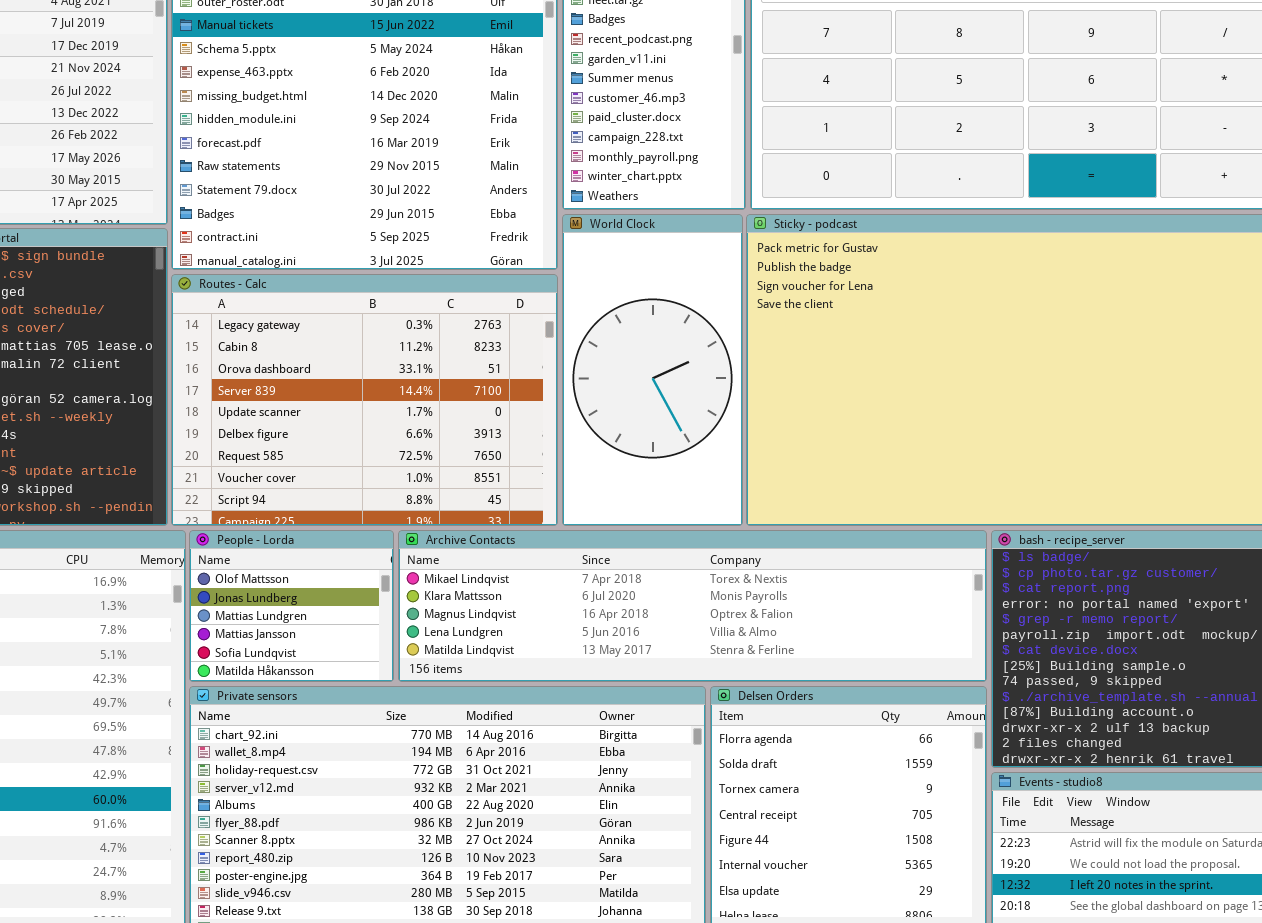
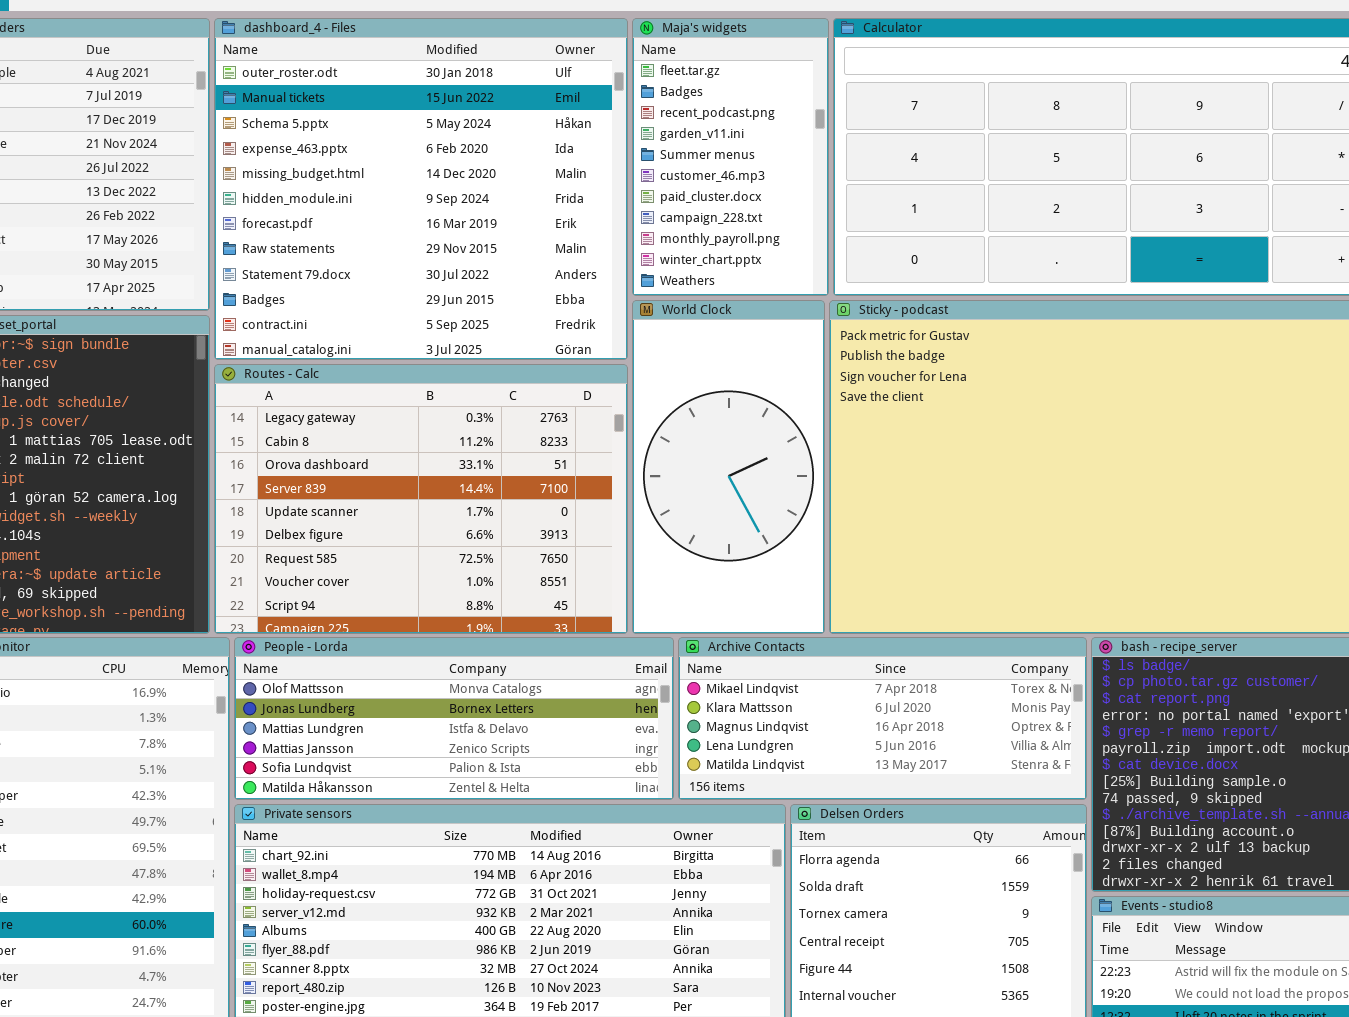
People - Lorda: [189,530,394,682] -> [234,637,674,800], resized
Archive Contacts: [398,530,987,682] -> [678,637,1087,800], resized

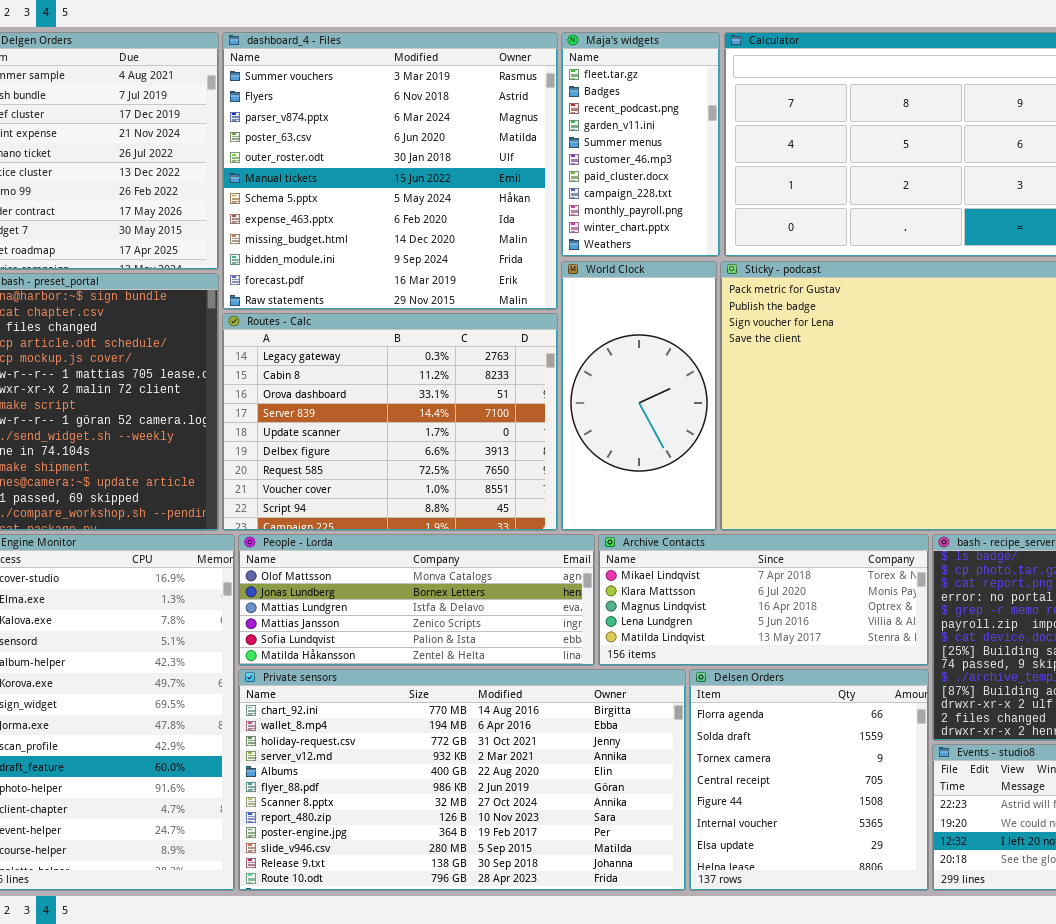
dashboard_4 - Files: [214,18,628,360] -> [222,32,558,310], scrolled up 4 rows

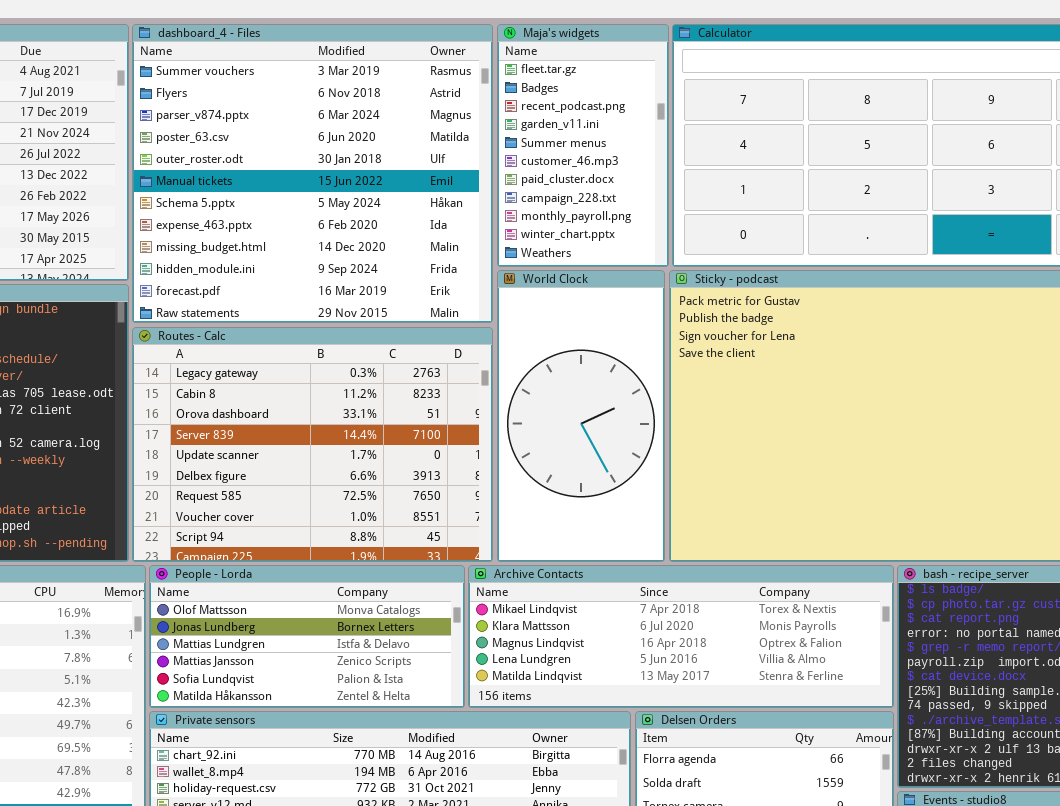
People - Lorda: [238,534,595,666] -> [149,565,465,708], resized
Archive Contacts: [598,534,929,666] -> [468,565,894,708], resized

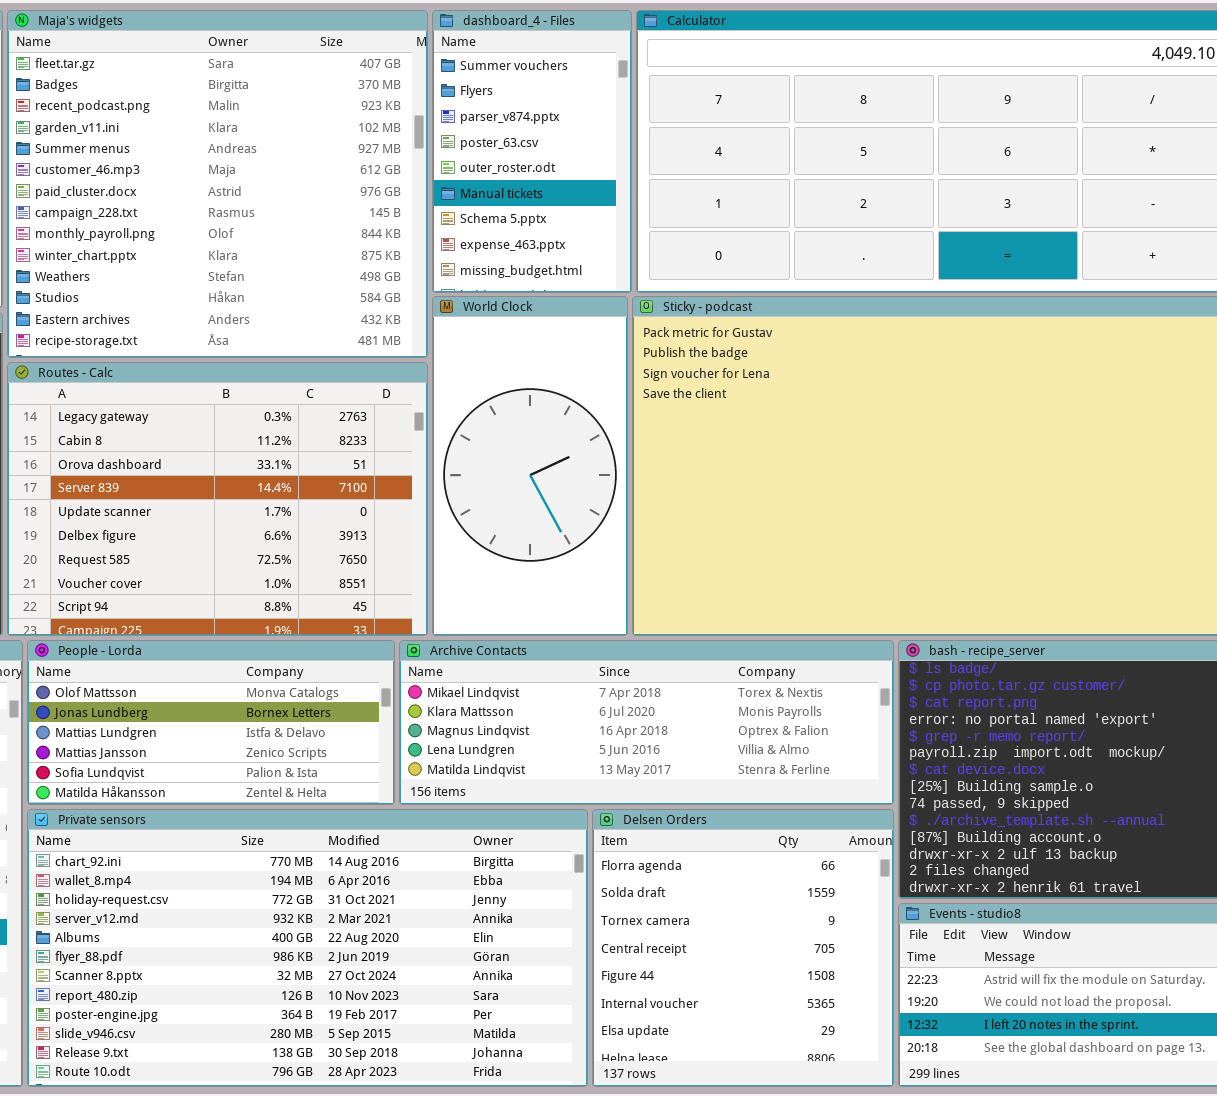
dashboard_4 - Files: [132,24,493,323] -> [432,10,632,293], moved, resized
Maja's widgets: [497,24,669,267] -> [7,10,428,358], moved, resized

